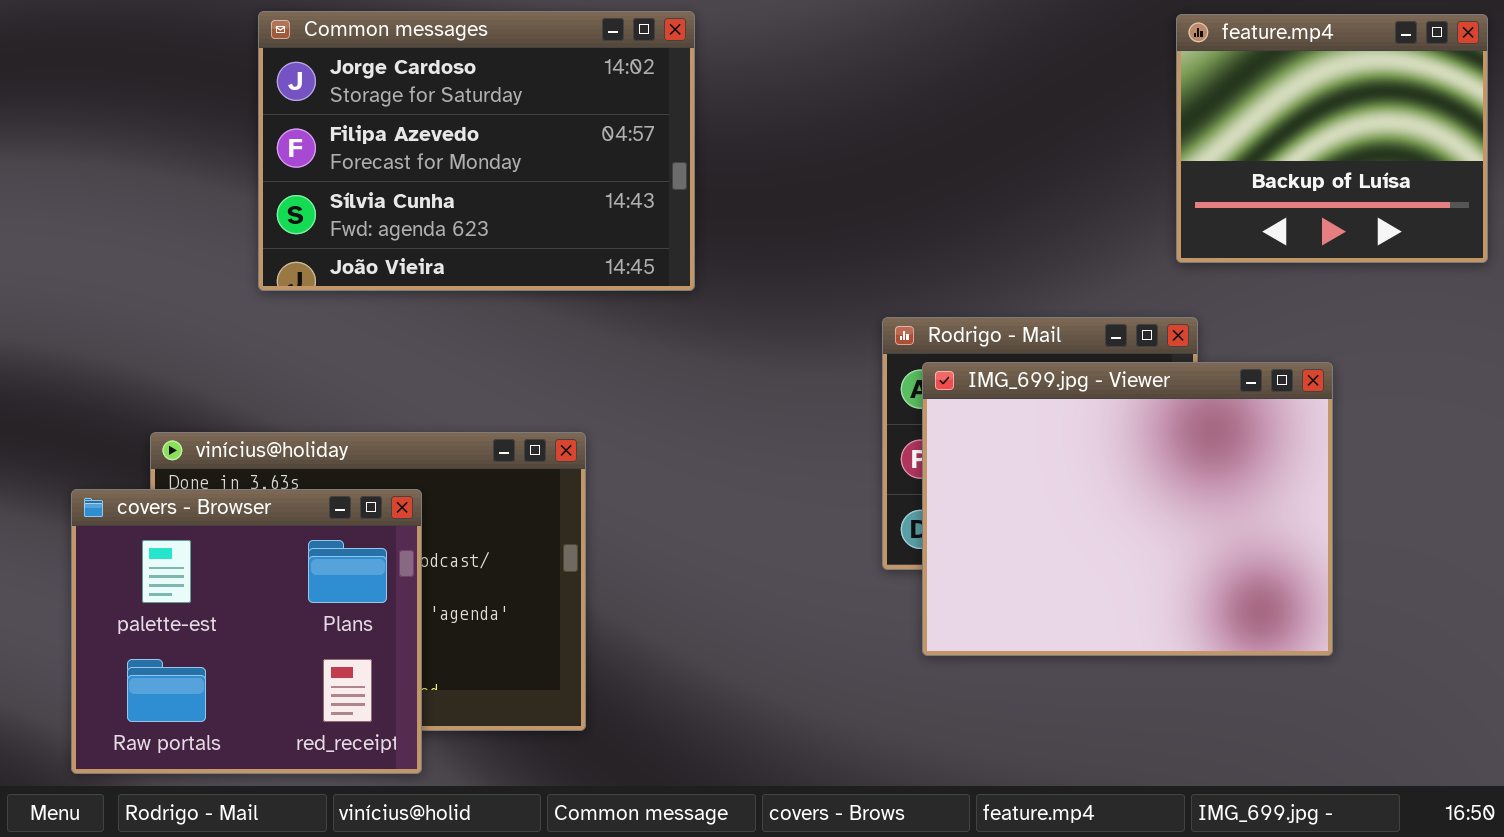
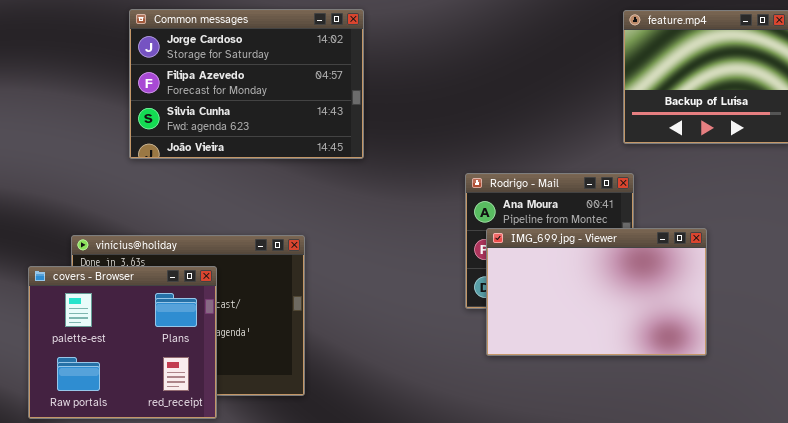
IMG_699.jpg - Viewer: [922,362,1333,656] -> [486,228,707,356], resized

